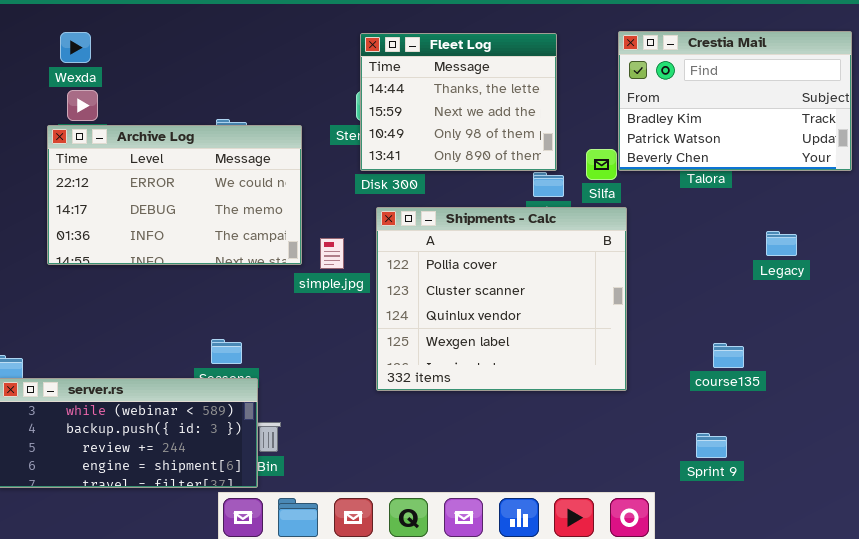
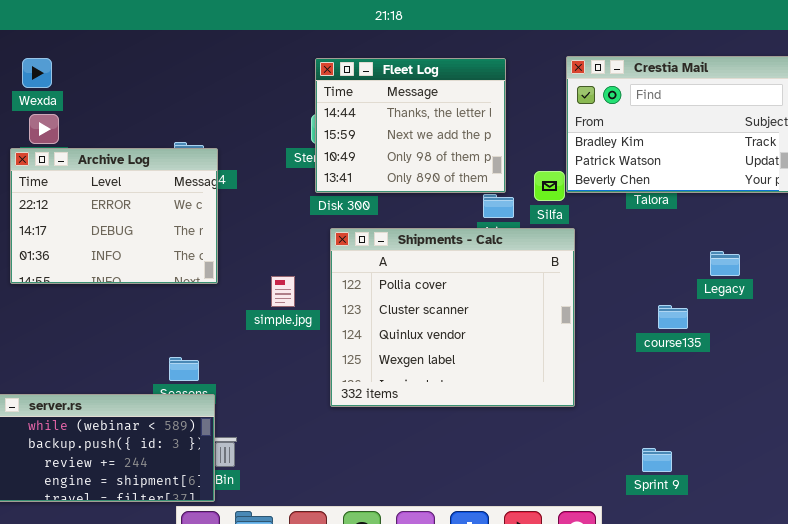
Archive Log: [47,125,302,265] -> [10,148,218,284], resized
simple.jpg: [320,238,344,269] -> [271,276,295,307], moved
course135: [713,343,744,368] -> [658,305,688,329], moved

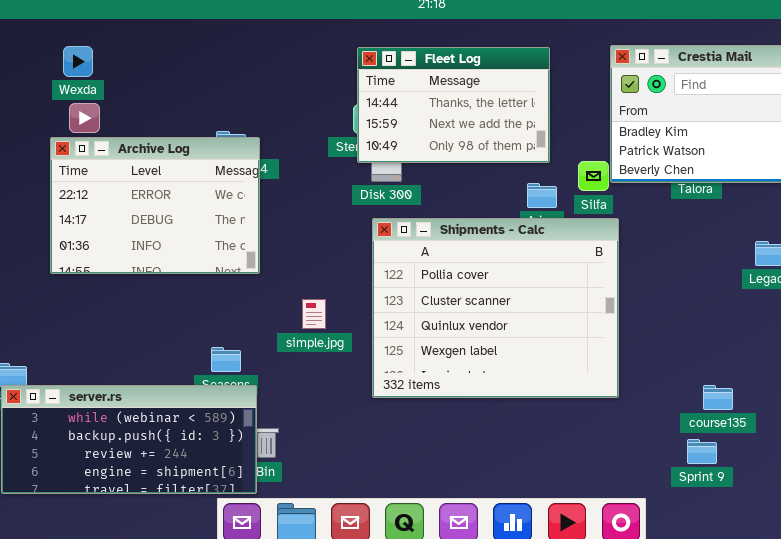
Fleet Log: [315,58,506,193] -> [357,47,550,163], resized
simple.jpg: [271,276,295,307] -> [302,299,326,329], moved
course135: [658,305,688,329] -> [703,385,733,410], moved

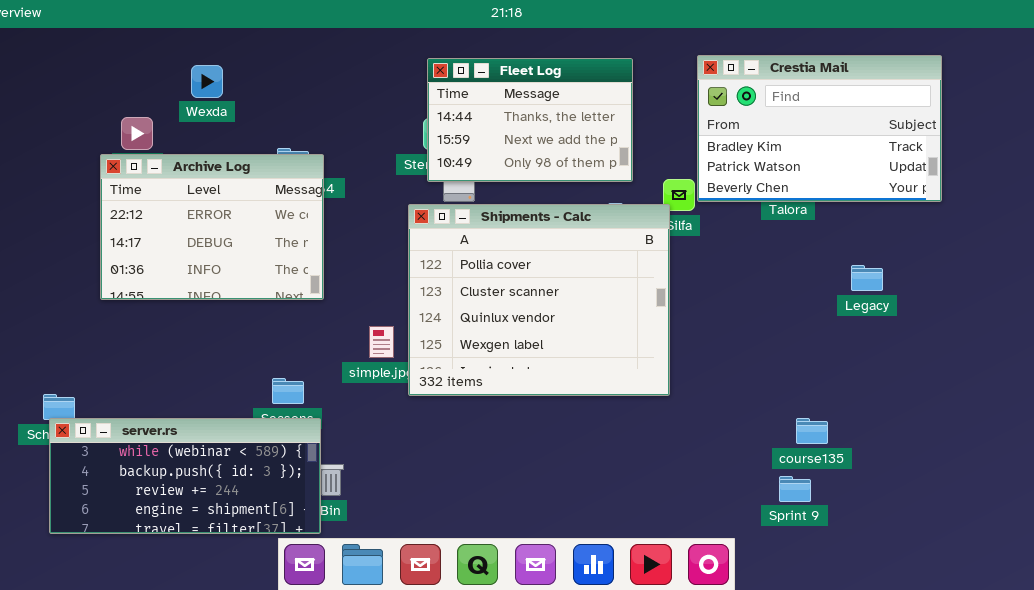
Wexda: [63,46,93,77] -> [191,65,223,98], moved
Shipments - Calc: [372,218,619,398] -> [408,204,670,396], moved

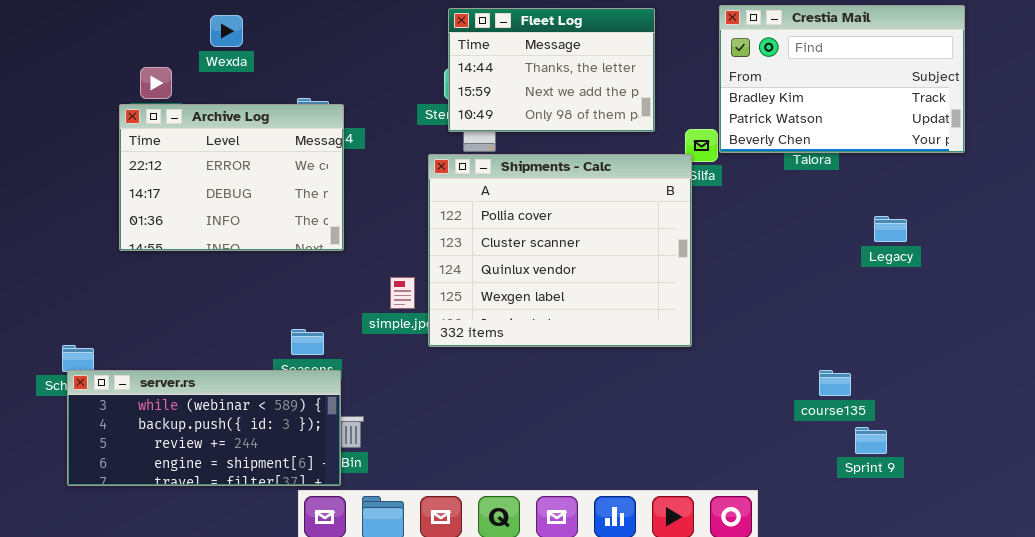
Sprint 9: [779,476,811,502] -> [855,427,887,454], moved

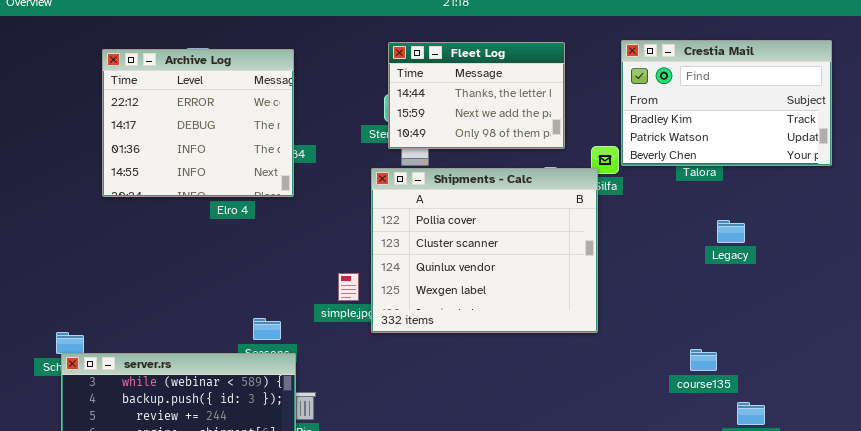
Archive Log: [119,104,344,251] -> [102,49,294,197], moved, resized
Legacy: [874,216,907,242] -> [717,220,745,243], moved
course135: [819,370,851,396] -> [690,349,717,371], moved

